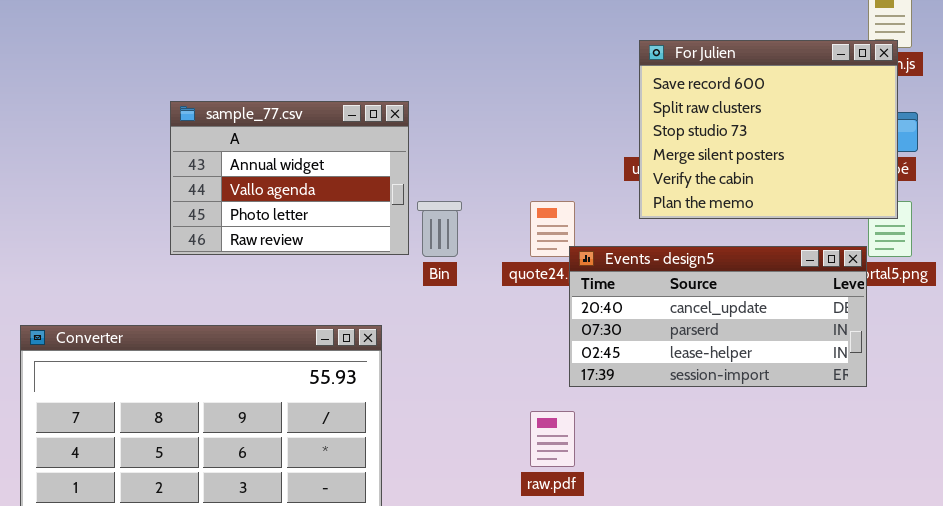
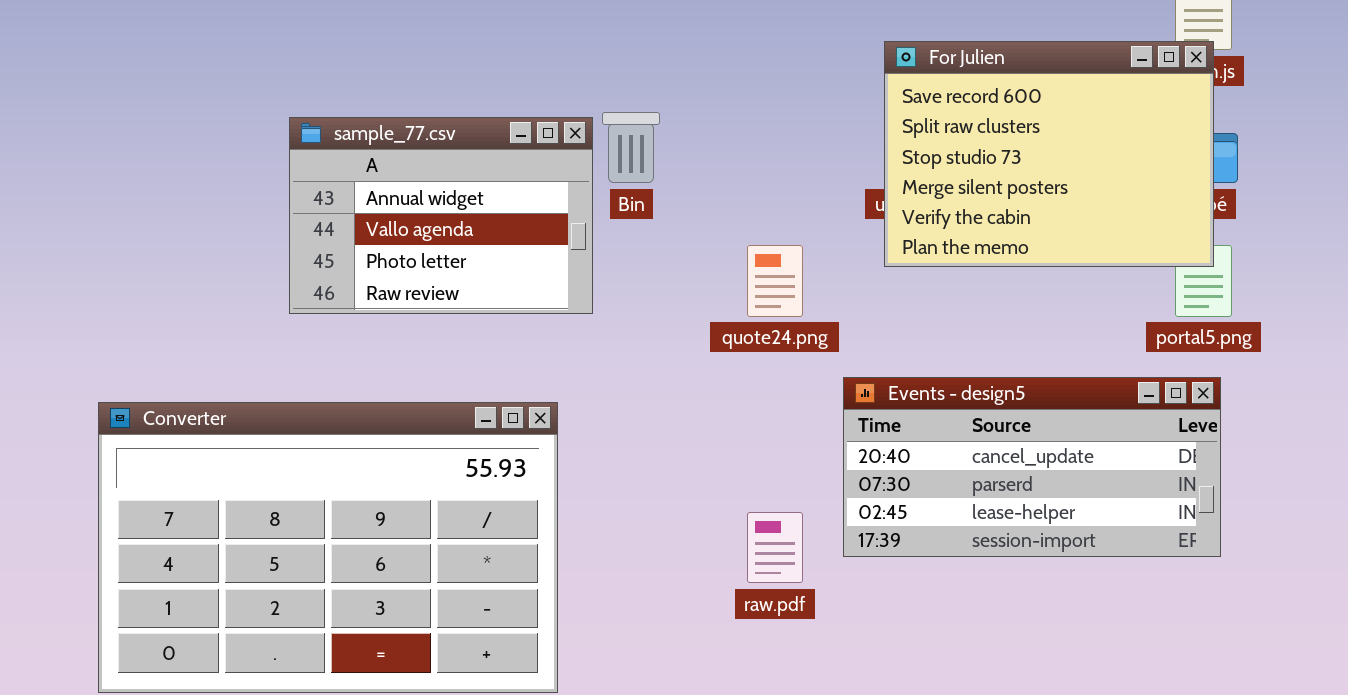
Bin: [417,201,462,257] -> [602,112,660,183], moved
Events - design5: [569,246,867,387] -> [843,377,1221,557], moved

